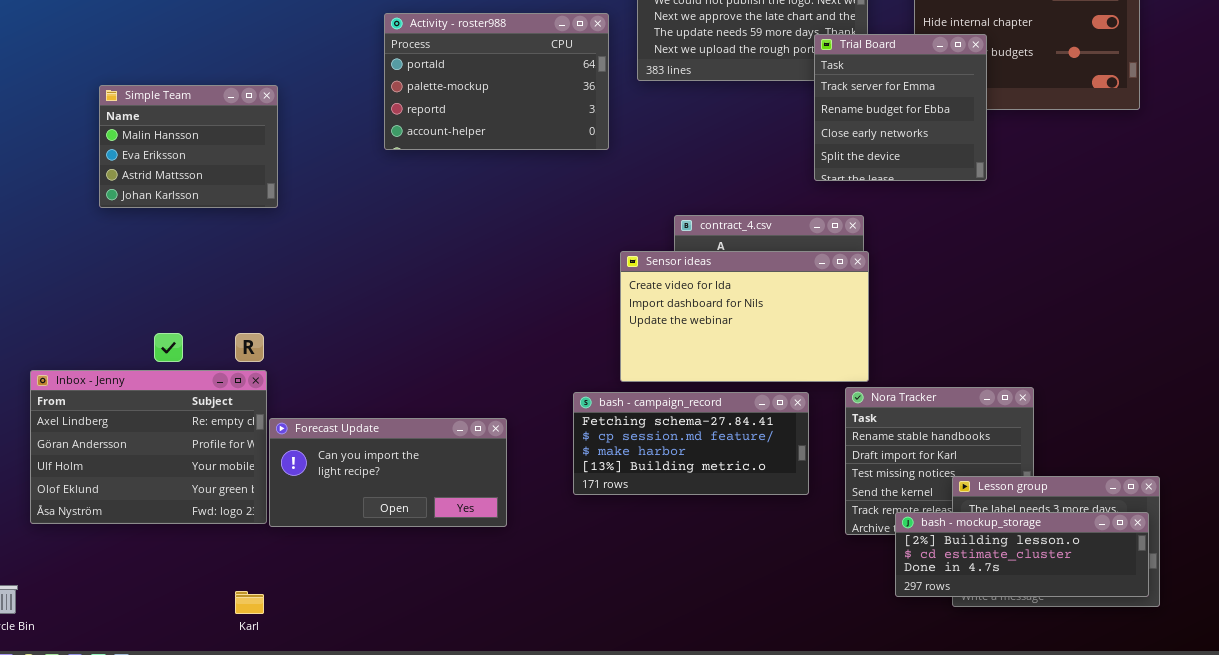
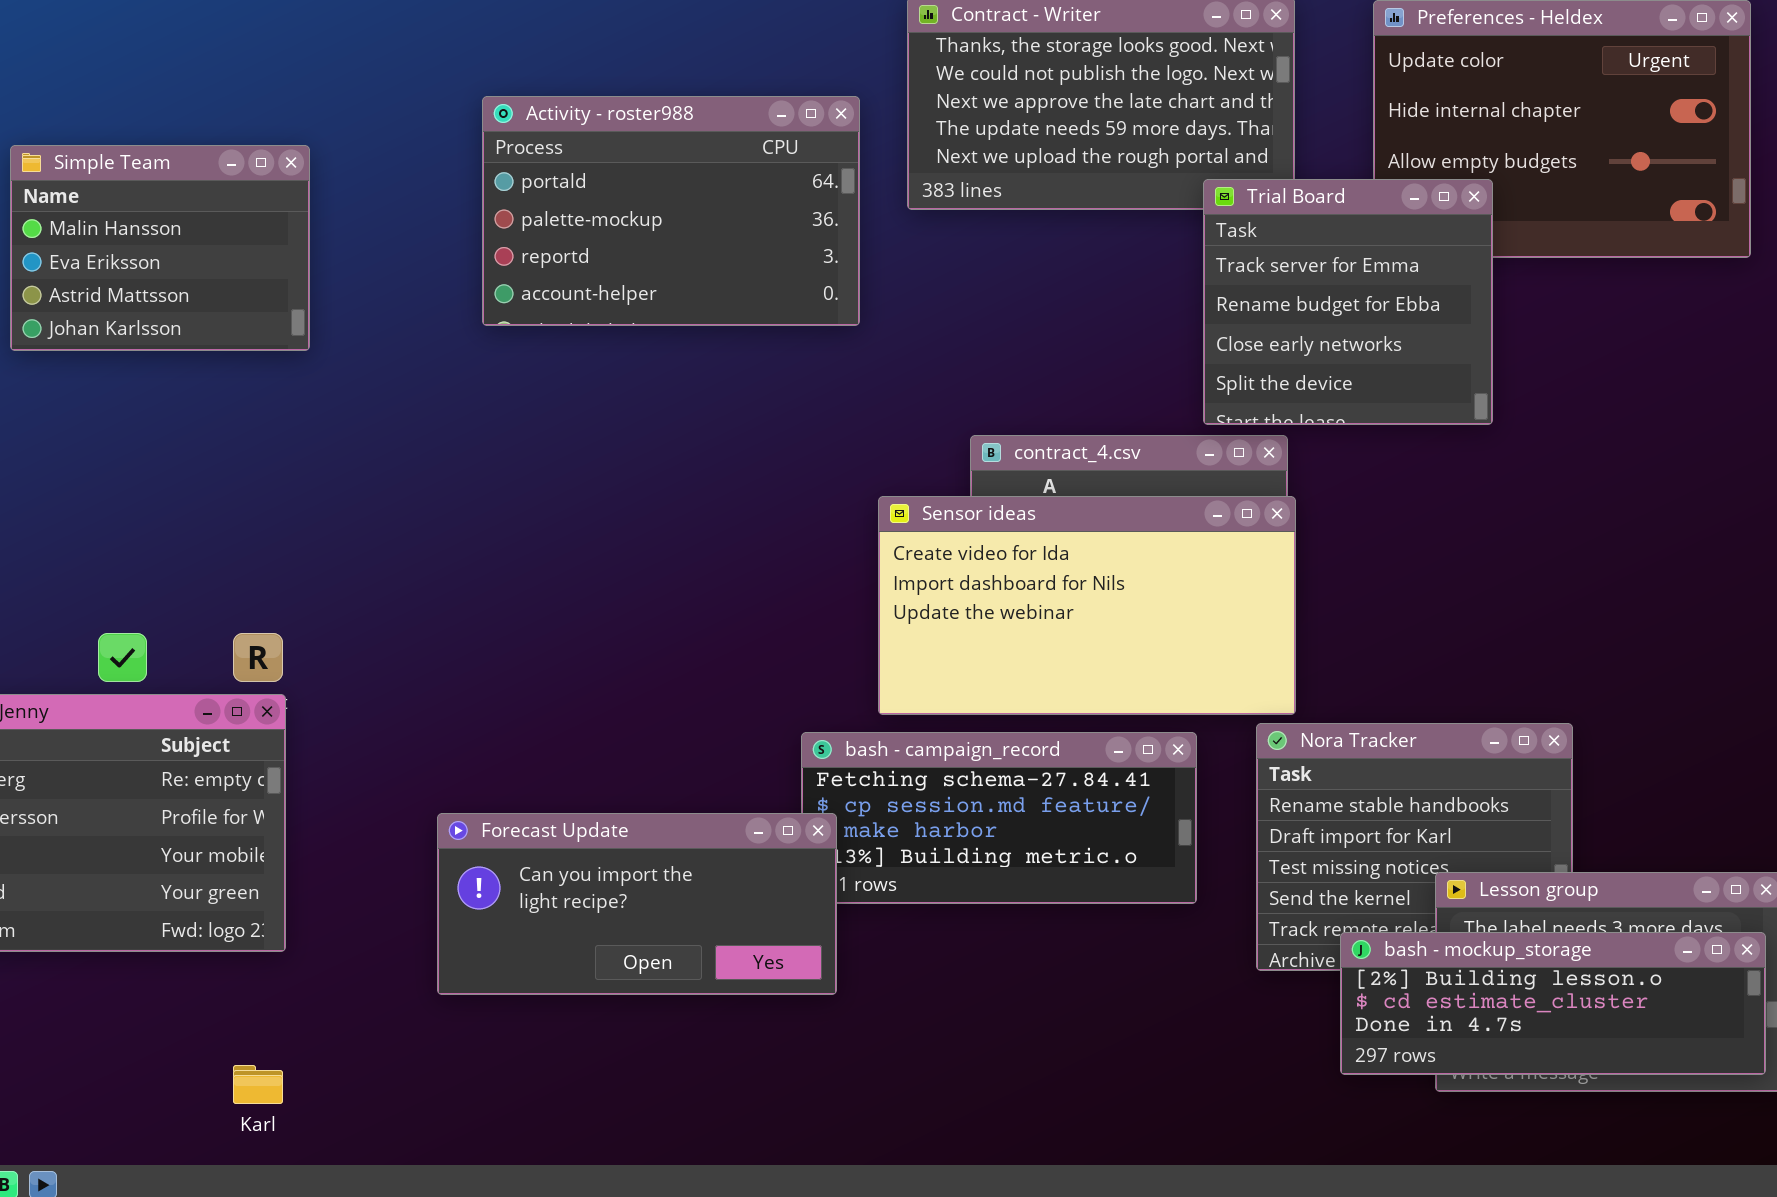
Trial Board: [814,34,987,181] -> [1203,179,1493,425], moved
Simple Team: [99,85,278,208] -> [10,145,310,351], moved
Forecast Update: [269,418,507,527] -> [437,813,837,995], moved

